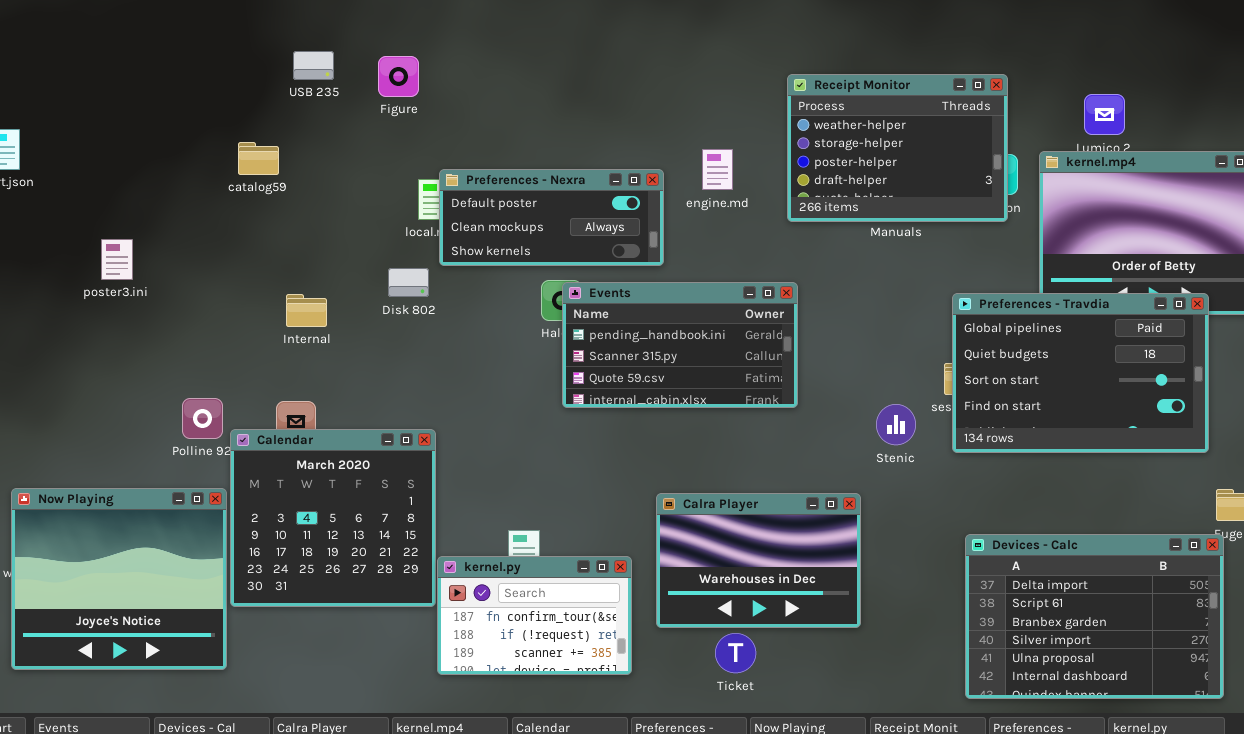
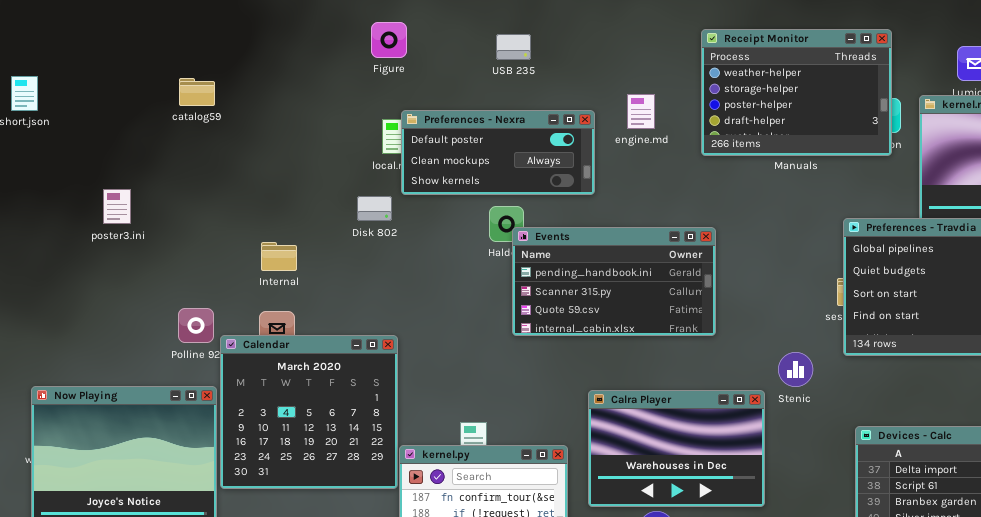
USB 235: [293,51,334,80] -> [496,34,531,60], moved
Figure: [378,56,419,97] -> [371,22,407,58], moved
catalog59: [238,142,279,175] -> [179,78,215,106], moved
poster3.ini: [101,239,133,280] -> [103,189,131,224], moved
Events: [562,282,798,408] -> [512,227,716,336], moved
Internal: [286,294,327,327] -> [261,242,297,271], moved
Stenic: [876,404,916,445] -> [778,352,813,387], moved

